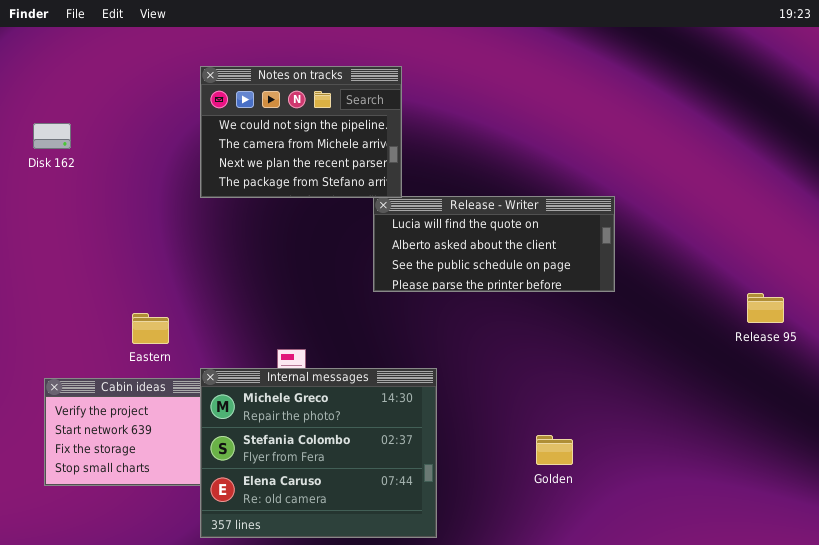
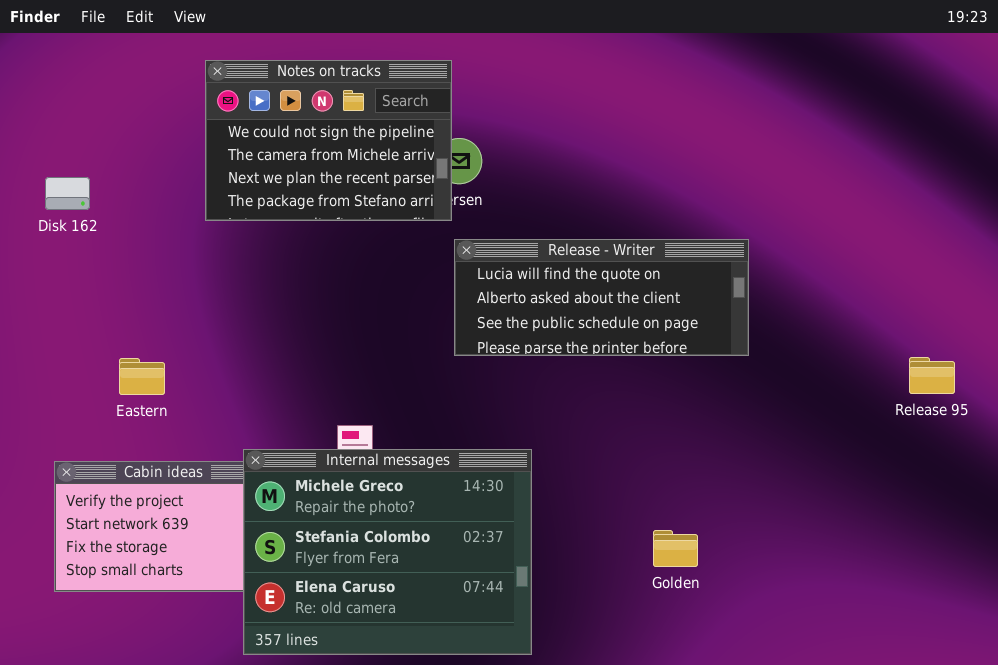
Notes on tracks: [200,66,402,198] -> [205,60,452,221], moved
Disk 162: [33,123,71,149] -> [45,177,90,210], moved
Eastern: [132,313,169,344] -> [119,358,165,395], moved

